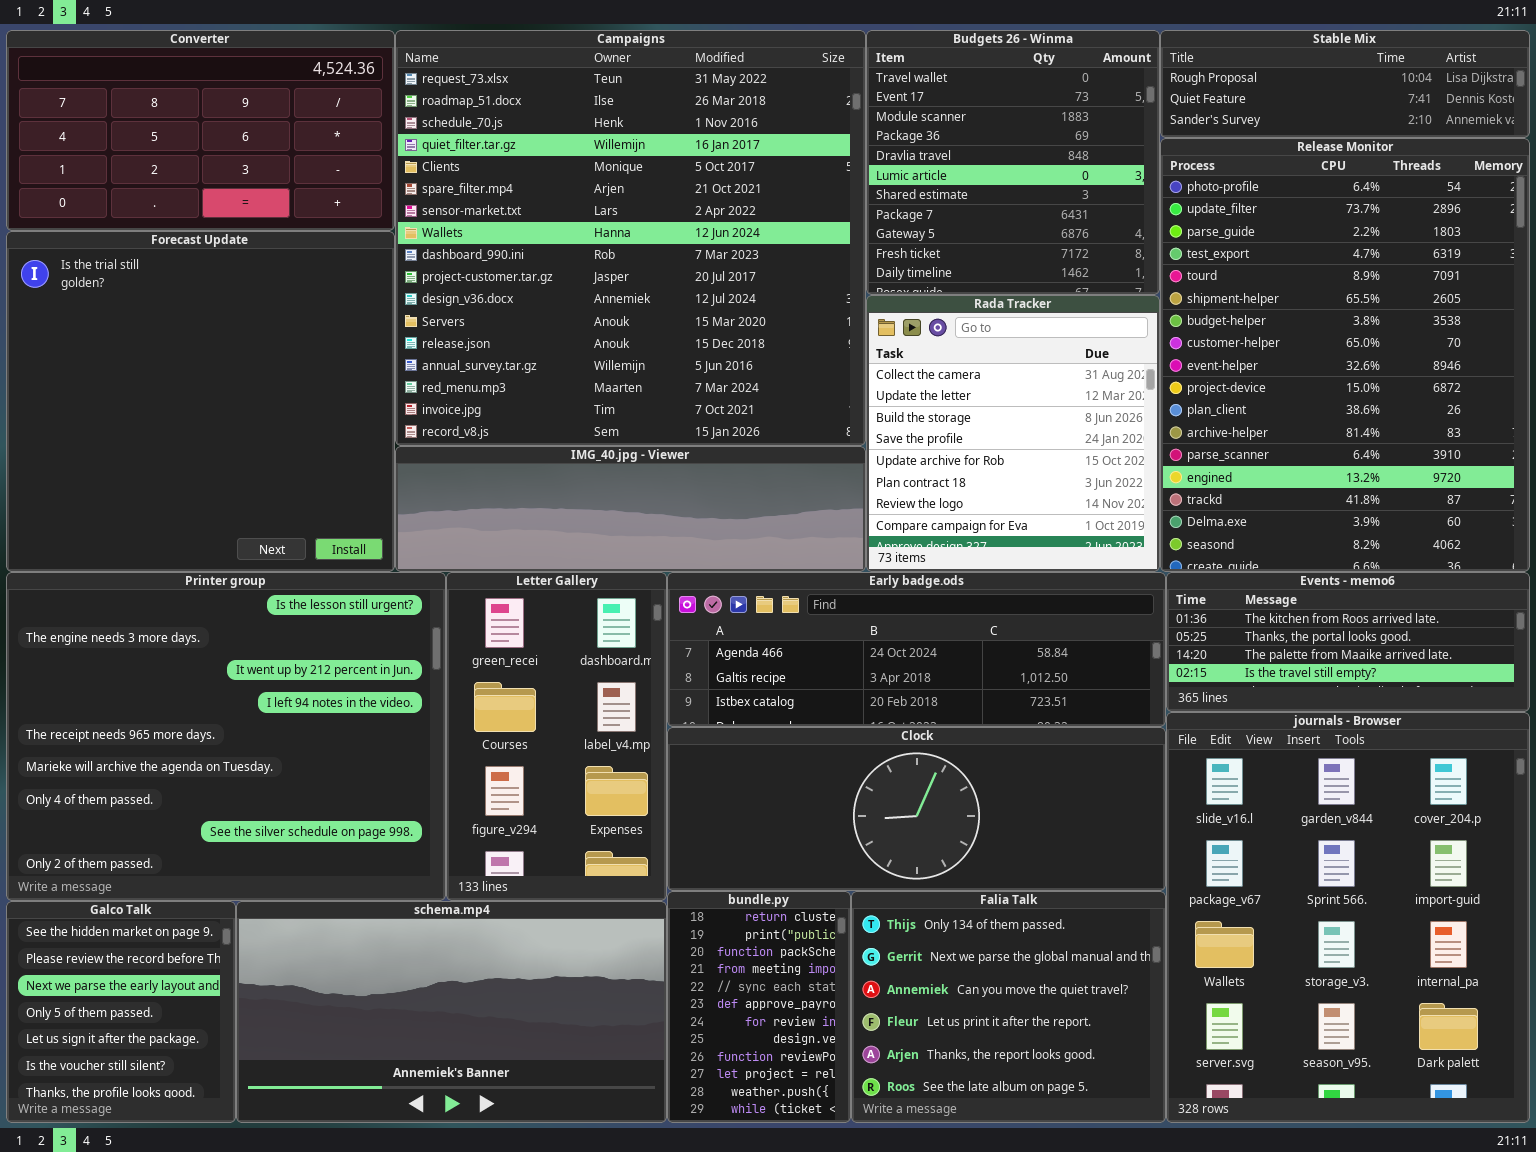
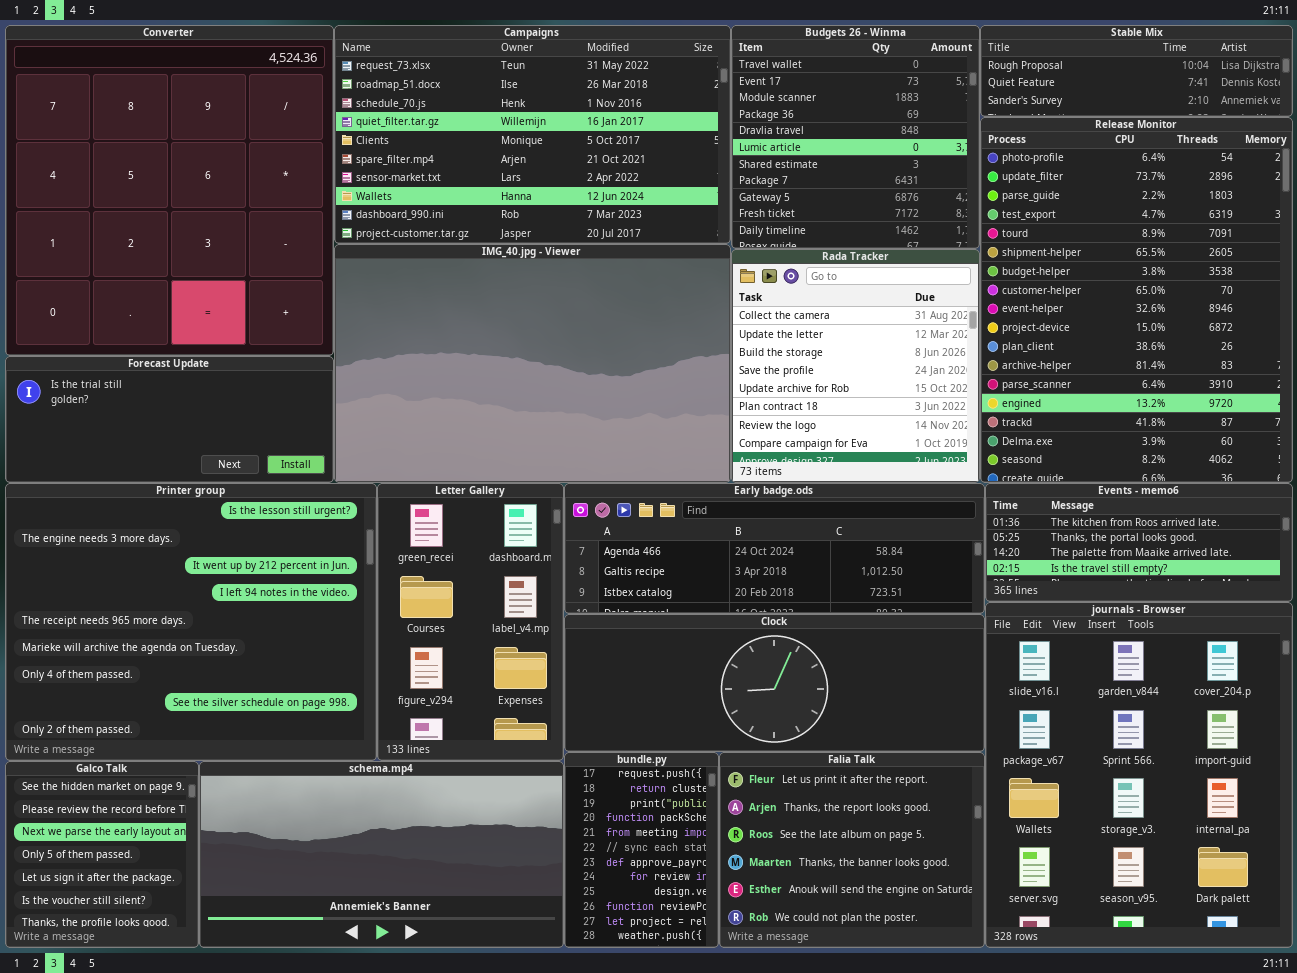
Converter: [6,30,395,231] -> [5,25,334,356], resized
Campaigns: [395,30,866,446] -> [334,25,731,244], resized
Forecast Update: [6,231,395,572] -> [5,356,334,483], resized
IMG_40.jpg - Viewer: [395,446,866,572] -> [334,244,731,483], resized
bundle.py: [667,891,851,1123] -> [564,752,719,948], scrolled up 1 row
Falia Talk: [851,891,1166,1123] -> [719,752,985,948], scrolled down 3 rows

